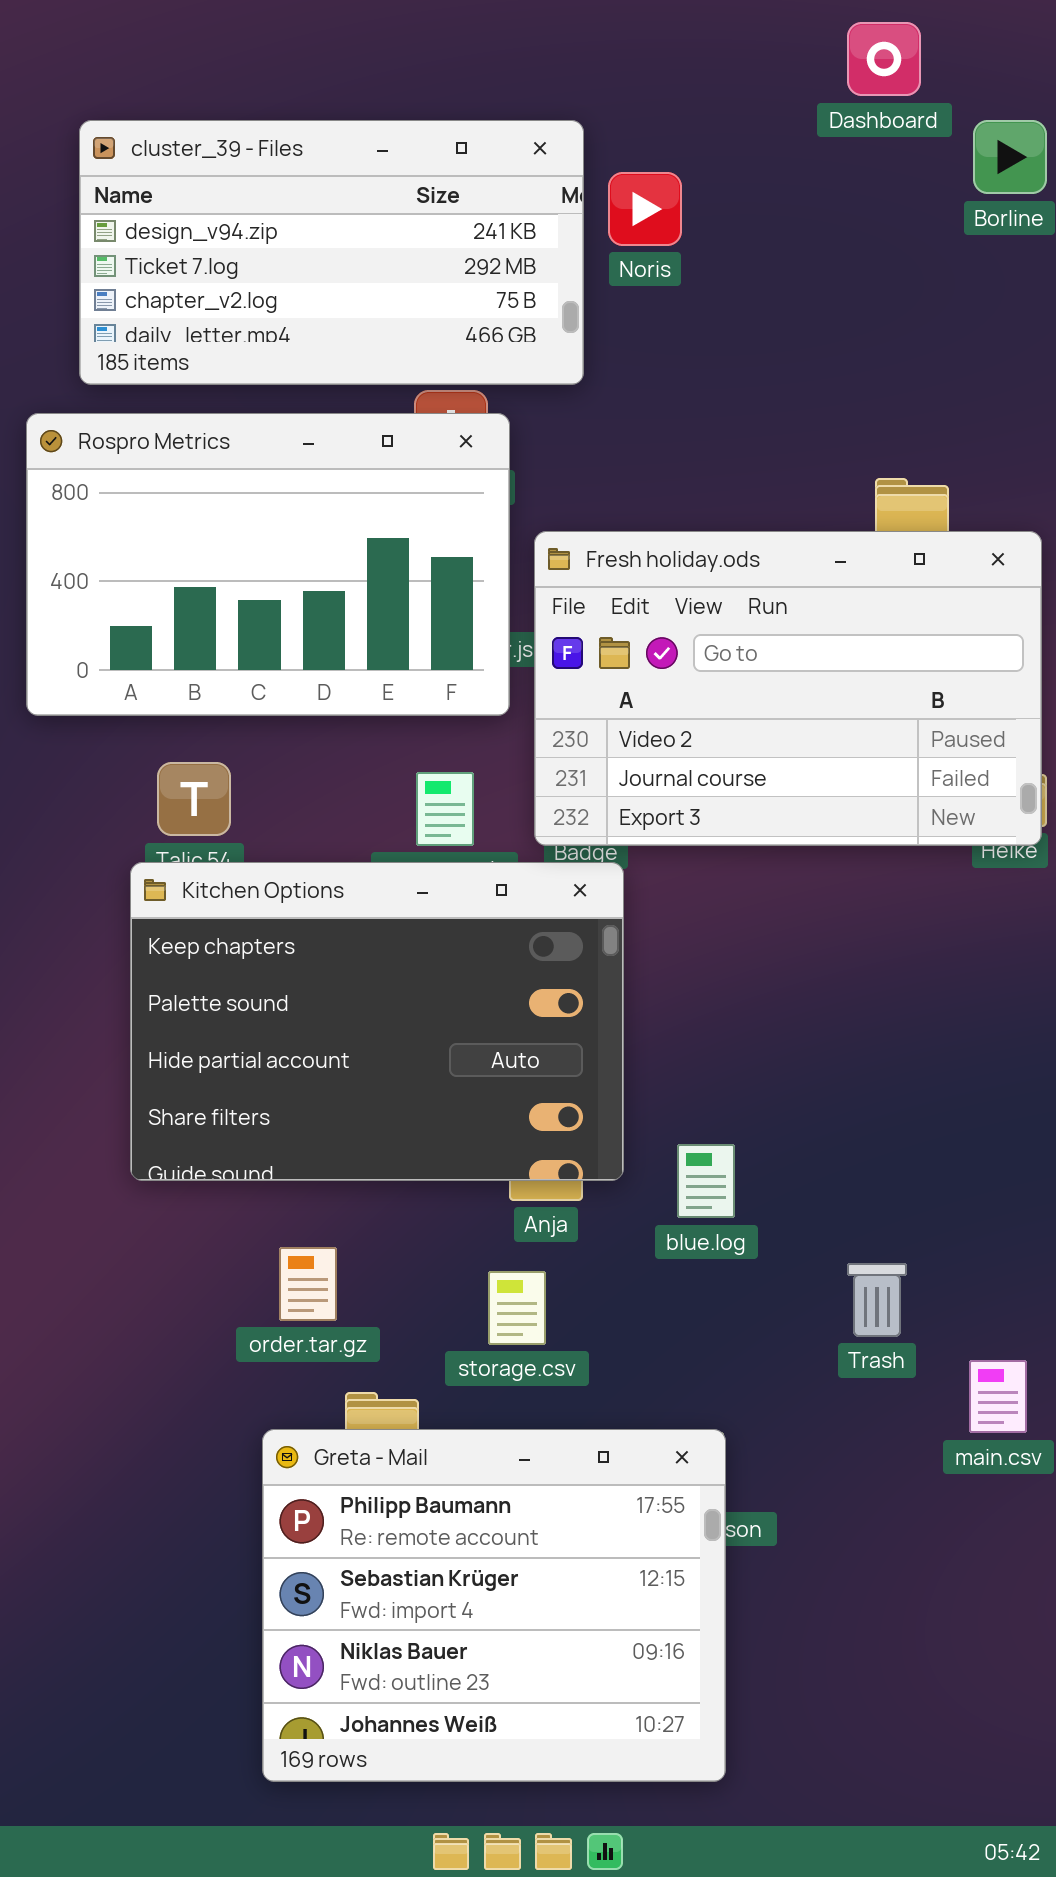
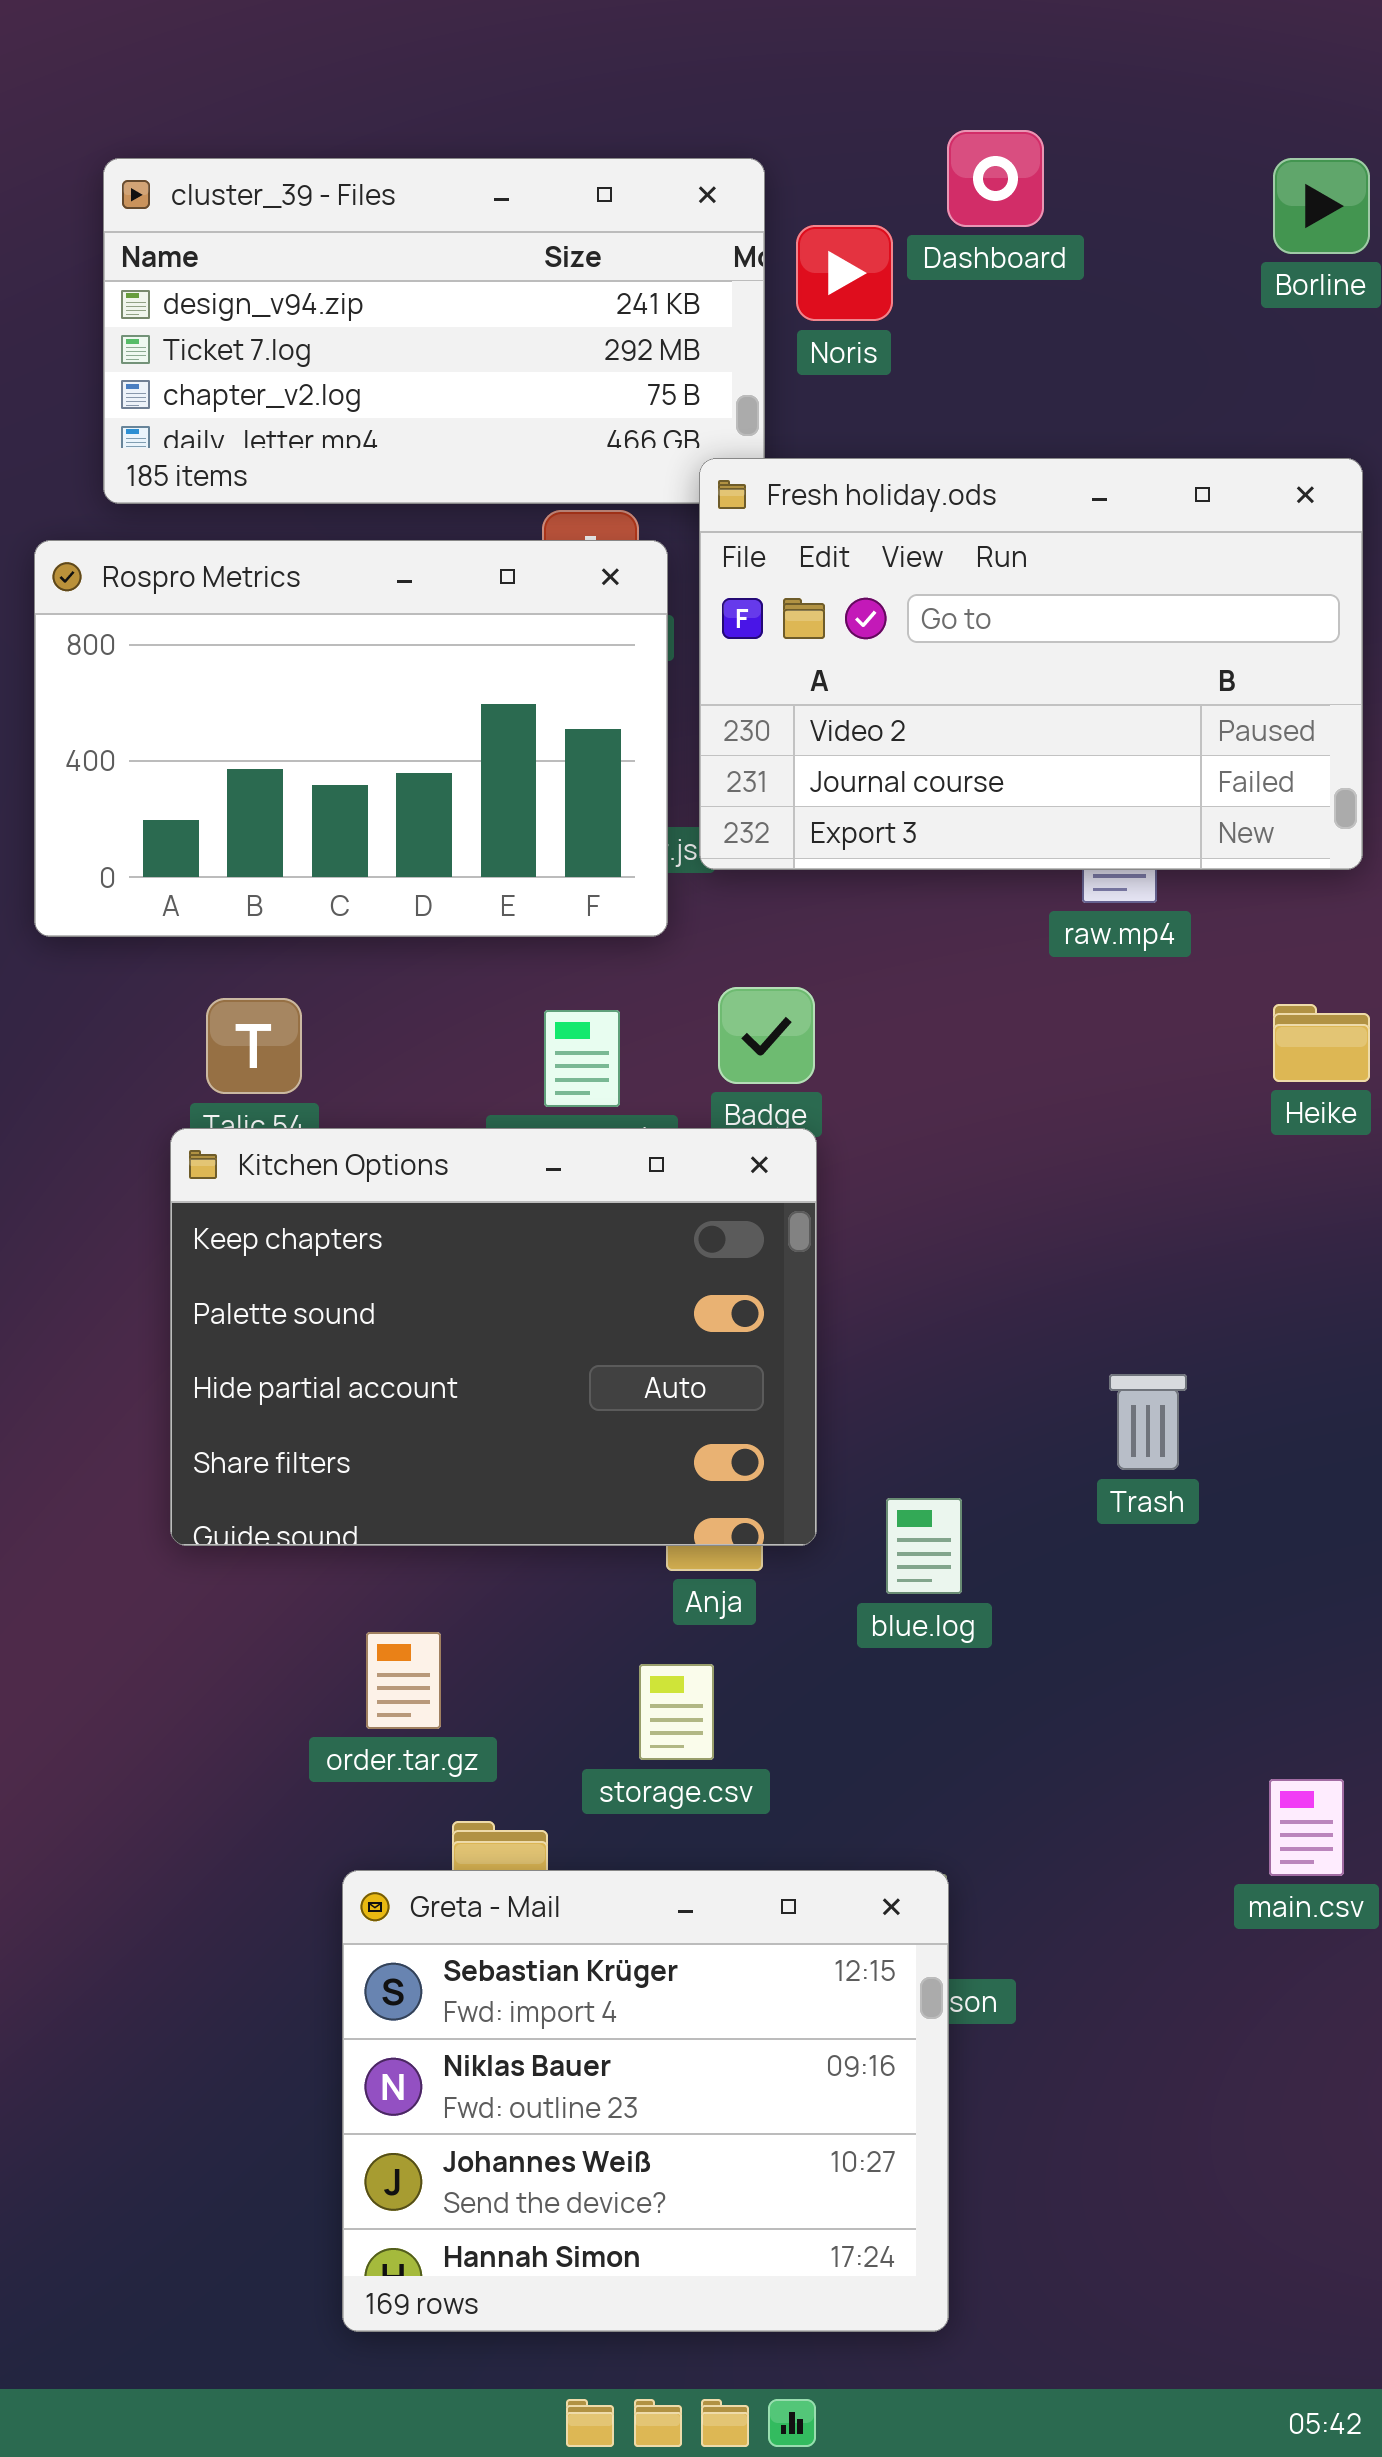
Dashboard: [847,22,921,96] -> [947,130,1044,227], moved
Fresh holiday.ods: [534,531,1042,846] -> [699,458,1363,870], moved
Trash: [847,1263,907,1337] -> [1109,1374,1187,1470], moved
Greta - Mail: [262,1429,726,1782] -> [342,1870,949,2332], scrolled down 1 row

